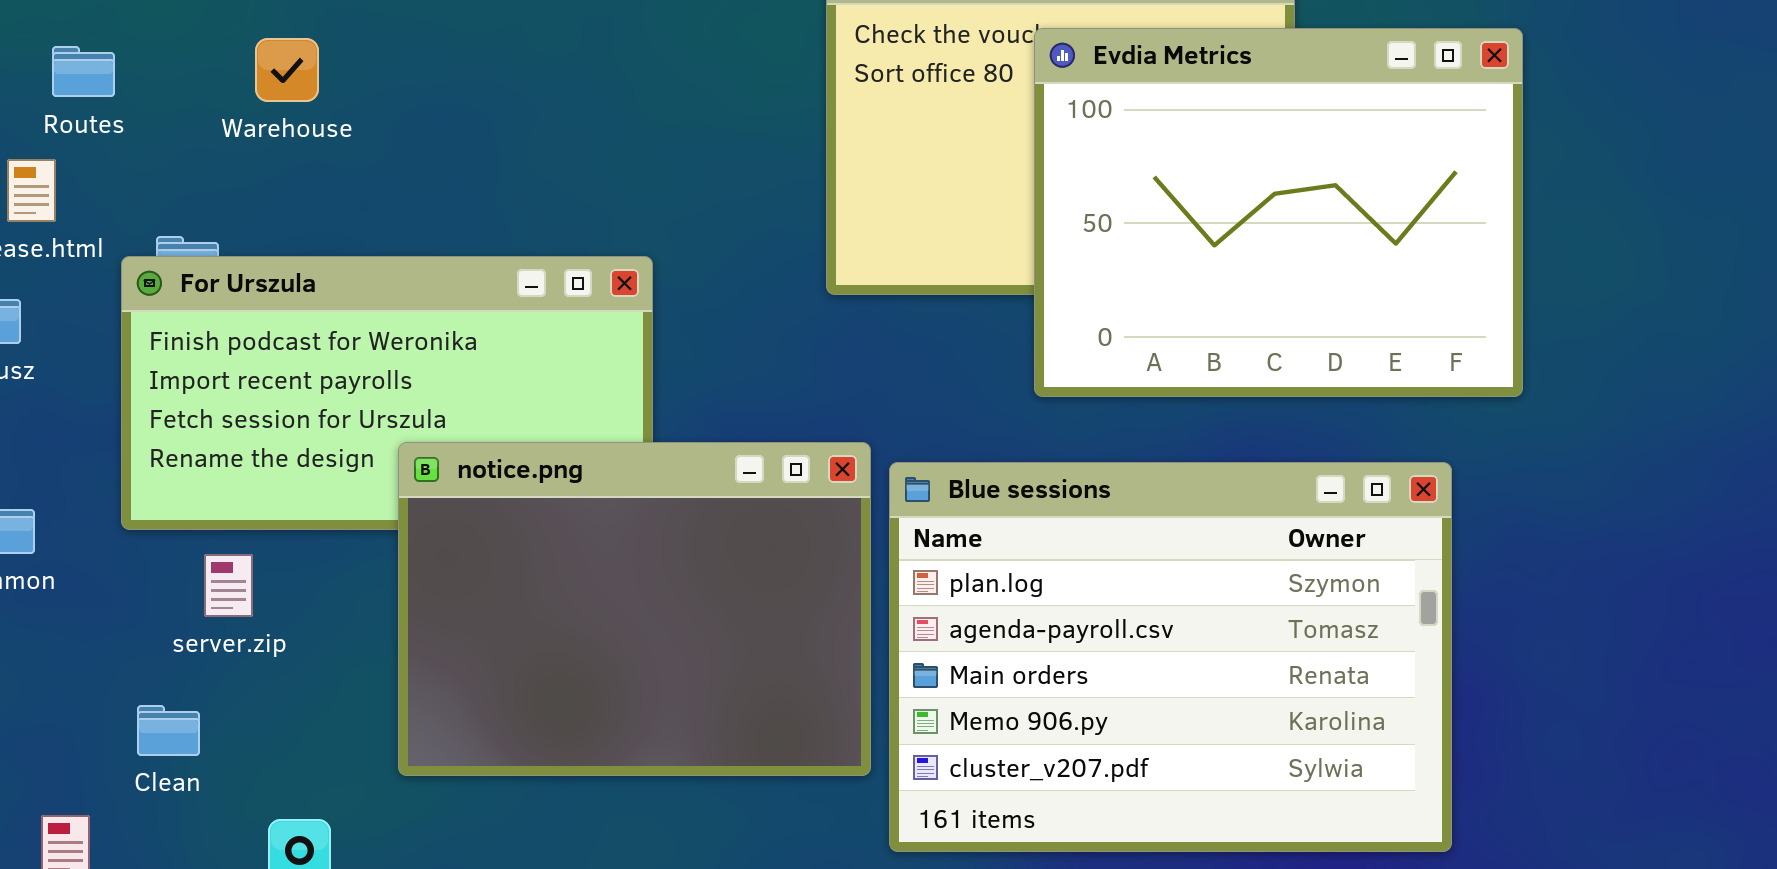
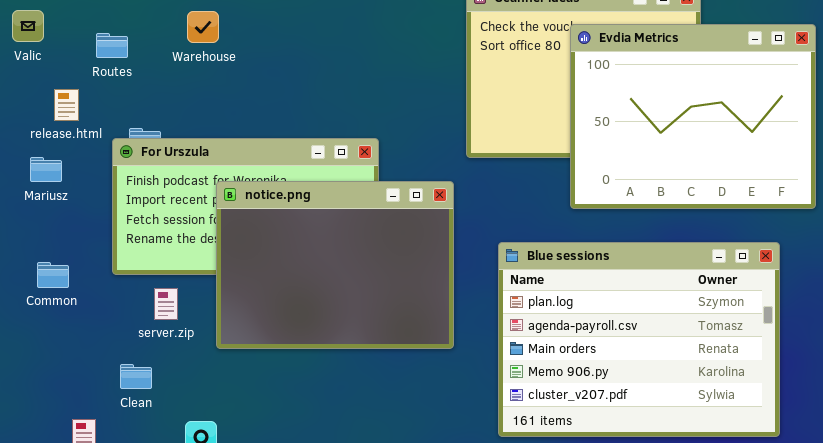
Warehouse: [255,38,319,102] -> [187,11,219,43], moved
Routes: [52,46,115,97] -> [96,33,128,58], moved
notice.png: [398,442,871,776] -> [216,181,454,349], moved

